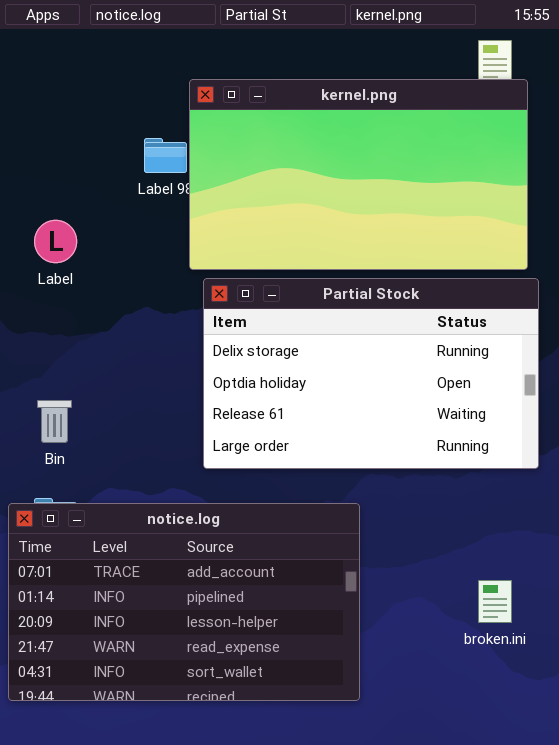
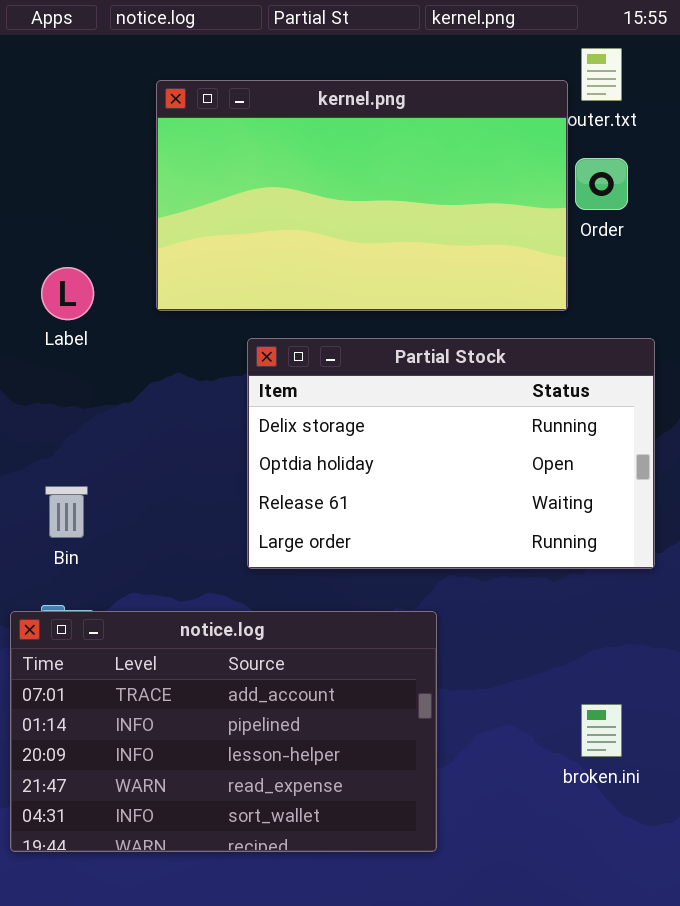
kernel.png: [189,79,528,270] -> [156,80,568,311], moved

